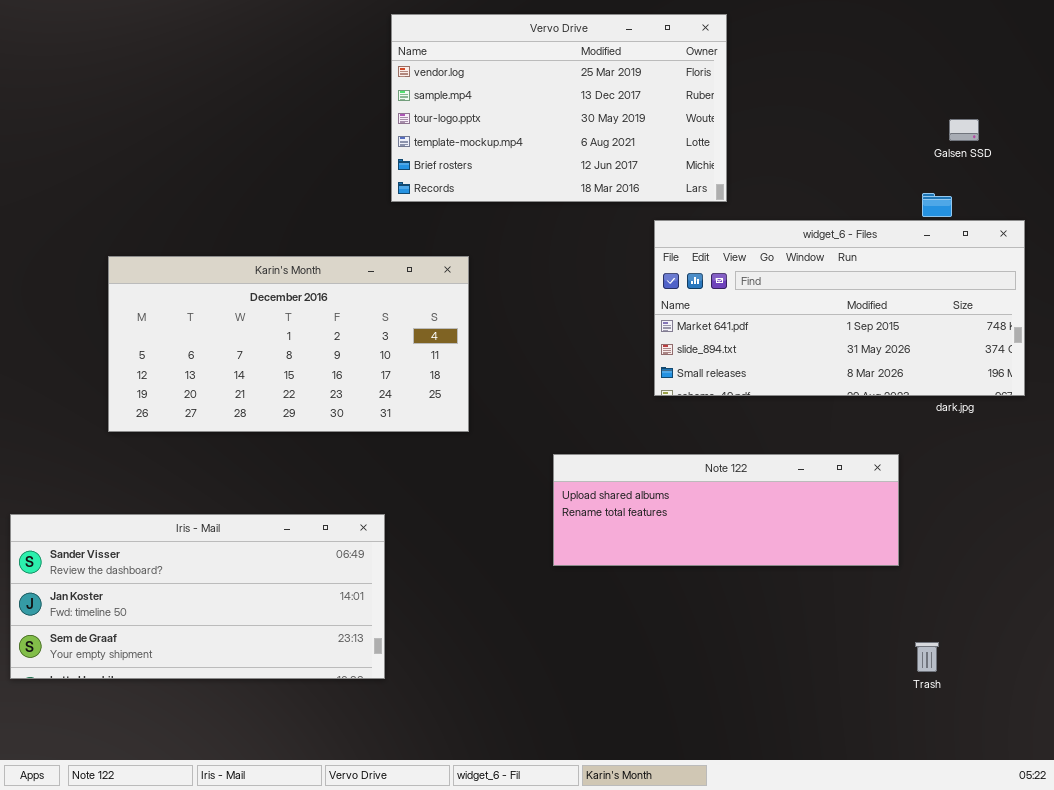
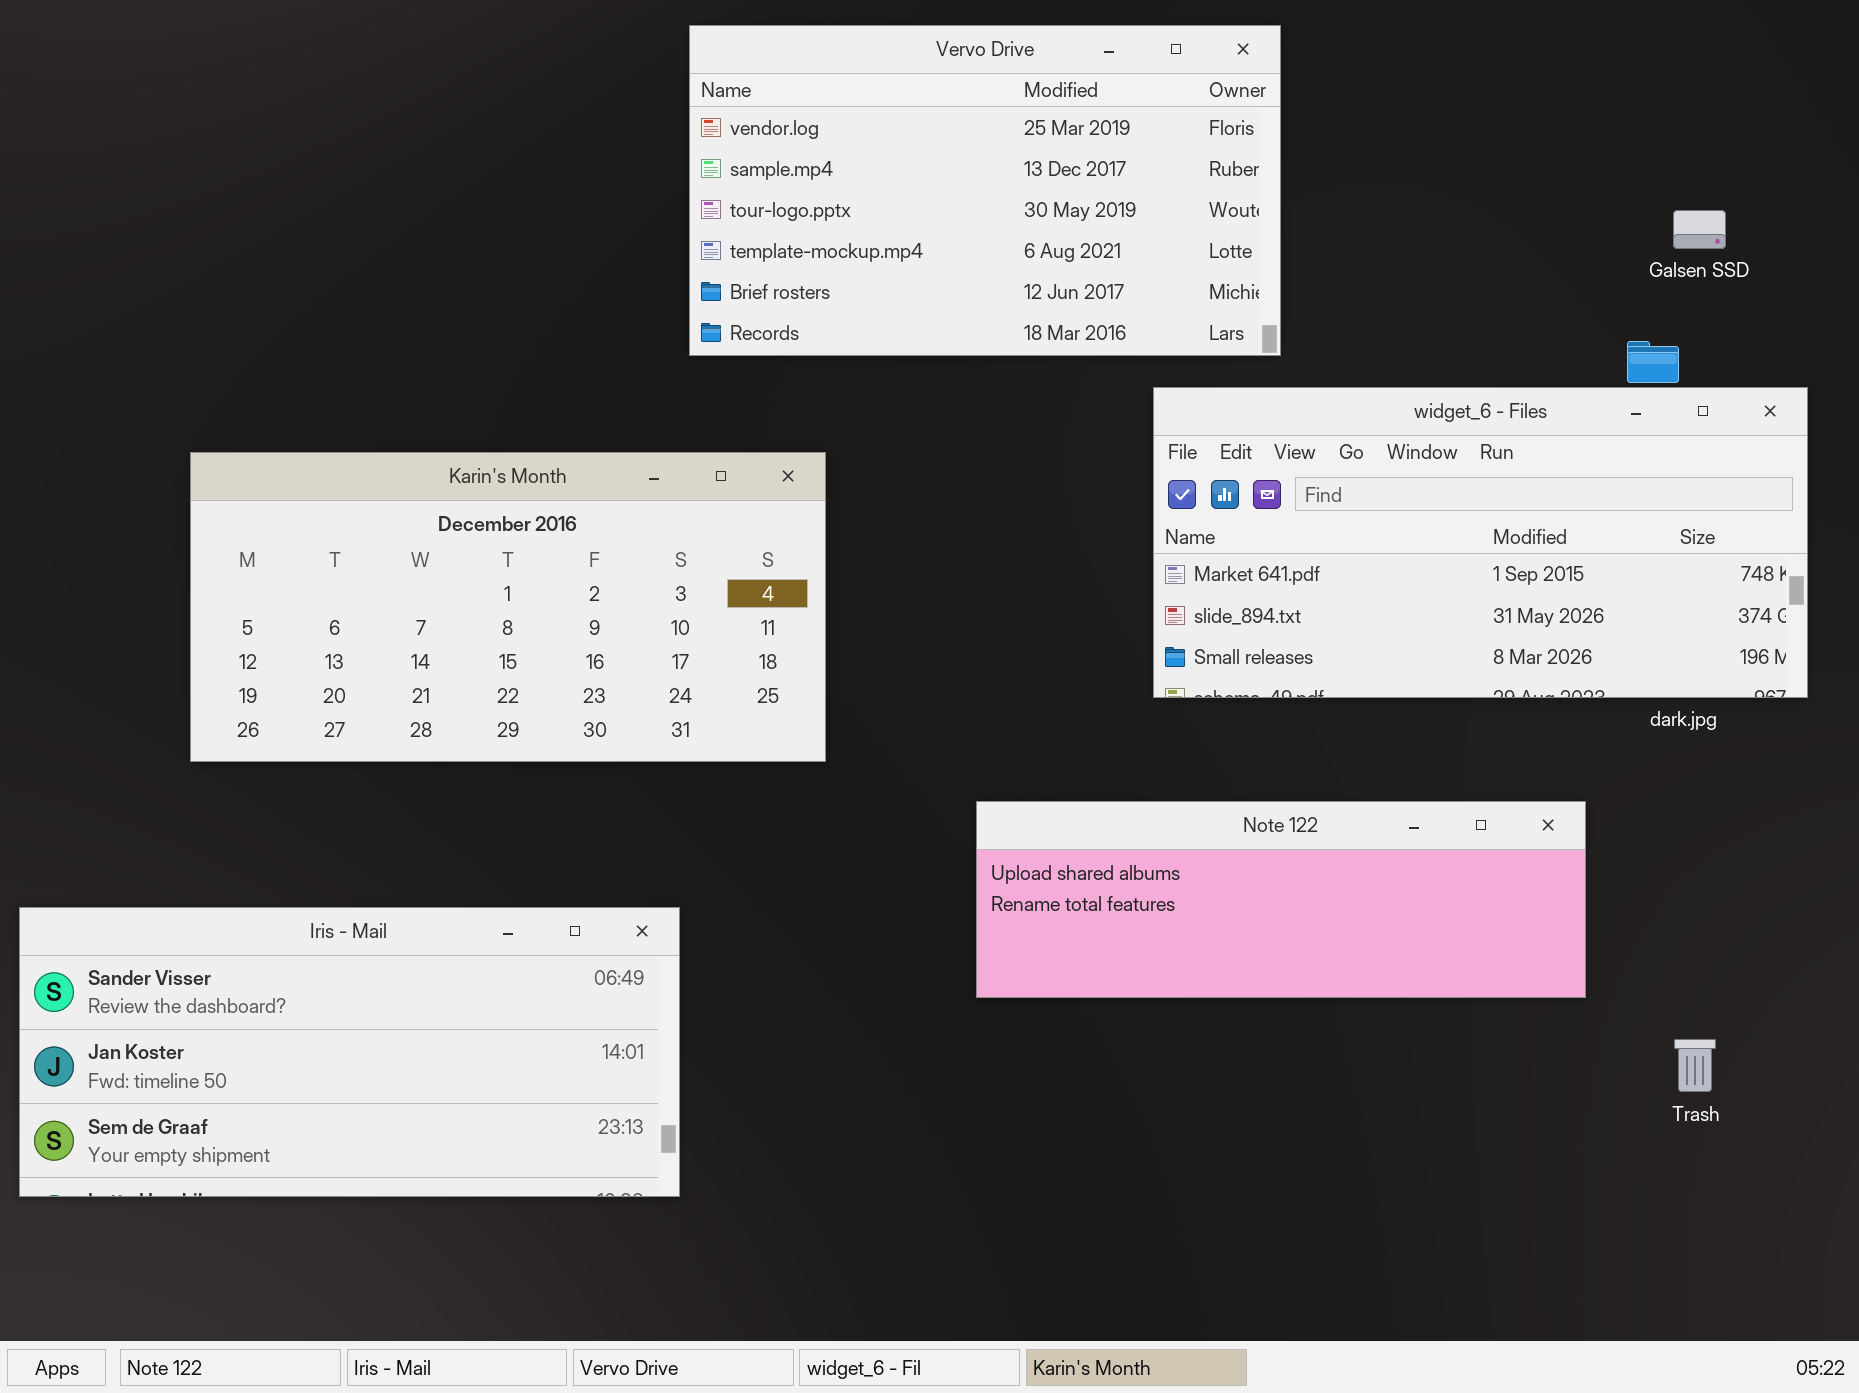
Trash: [915,642,939,672] -> [1674,1039,1716,1092], moved

